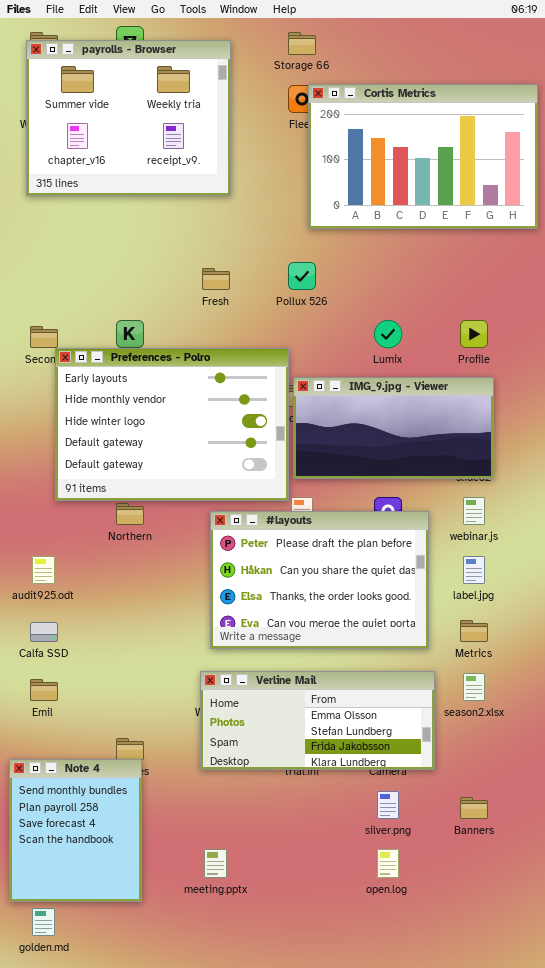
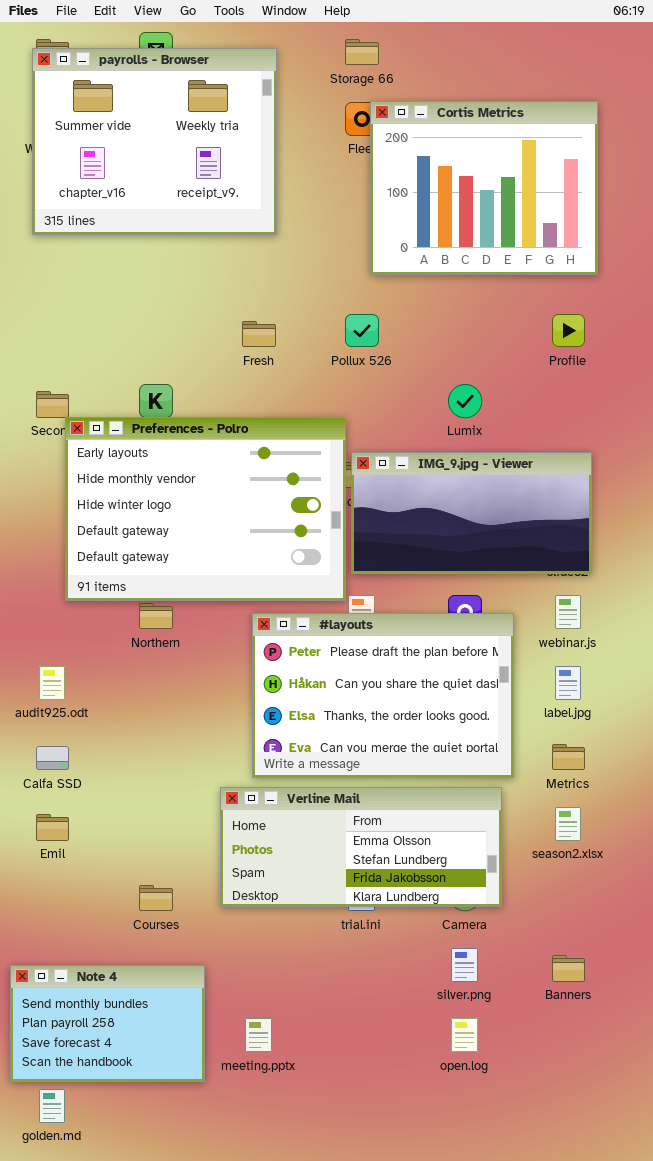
Cortis Metrics: [308,84,538,229] -> [370,101,598,275], resized
Profile: [460,320,488,348] -> [552,314,585,347], moved
Verline Mail: [200,671,435,770] -> [220,787,502,907], moved
Note 4: [9,759,142,902] -> [10,965,205,1082], resized

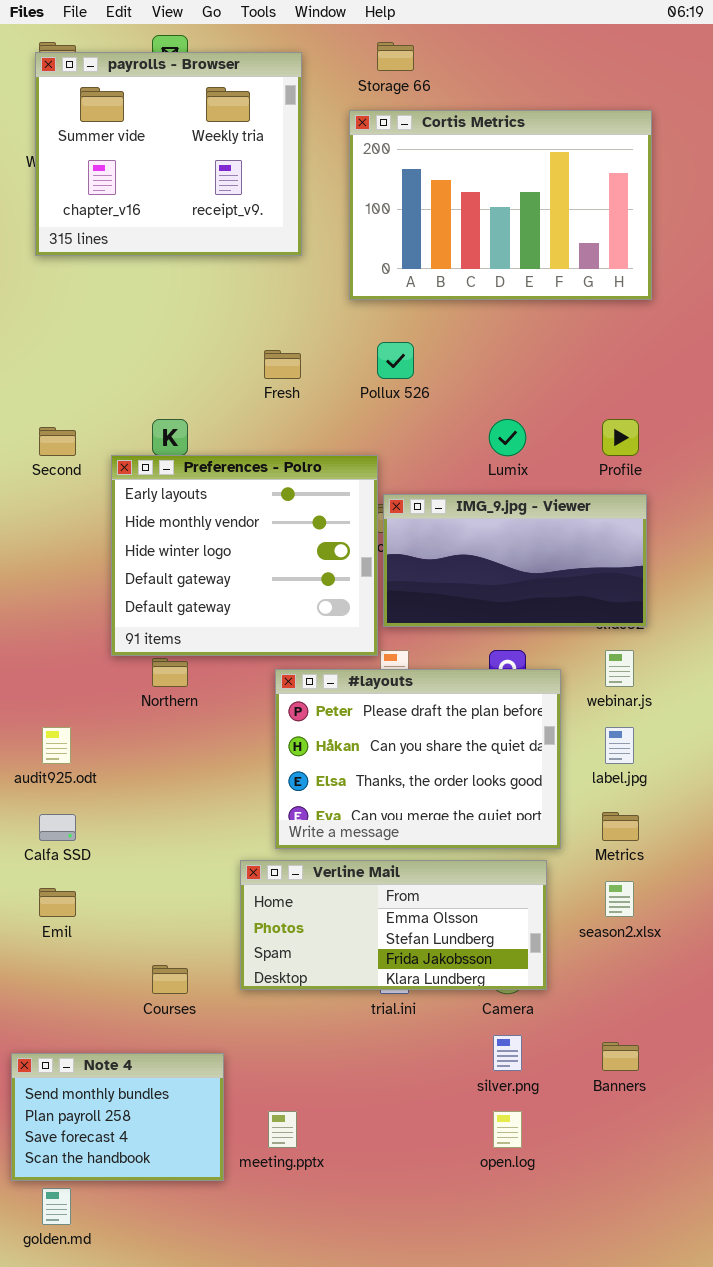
Cortis Metrics: [370,101,598,275] -> [349,110,652,300], resized
Profile: [552,314,585,347] -> [602,419,639,456], moved
Preferences - Polro: [65,417,346,601] -> [111,455,378,656], resized

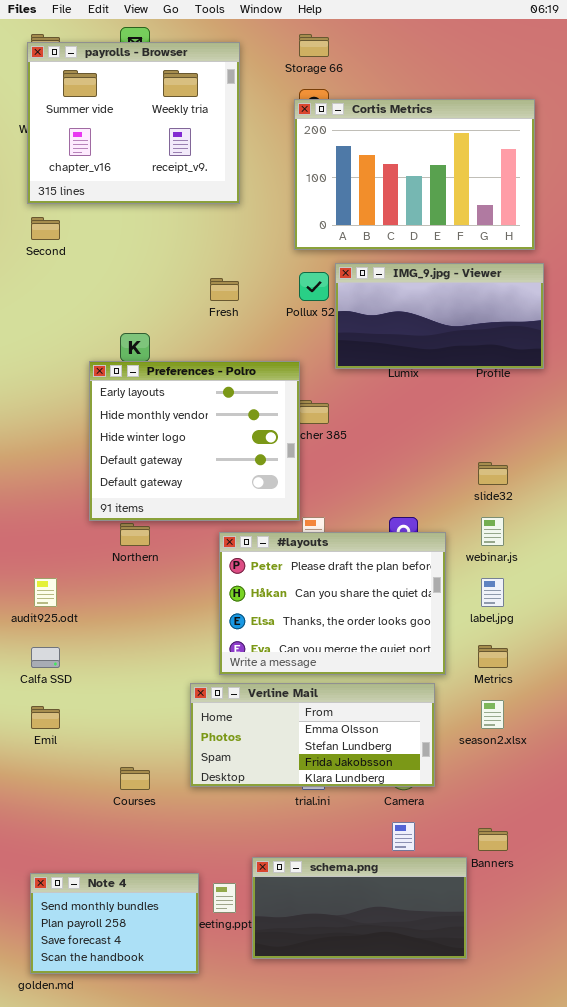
Cortis Metrics: [349,110,652,300] -> [294,99,535,250], moved
Second: [39,427,76,456] -> [31,217,60,240], moved
IMG_9.jpg - Viewer: [383,494,647,627] -> [335,263,544,369], moved
Note 4: [11,1053,224,1181] -> [30,873,199,974], moved
schema.png: none -> [252,857,467,959], opened

